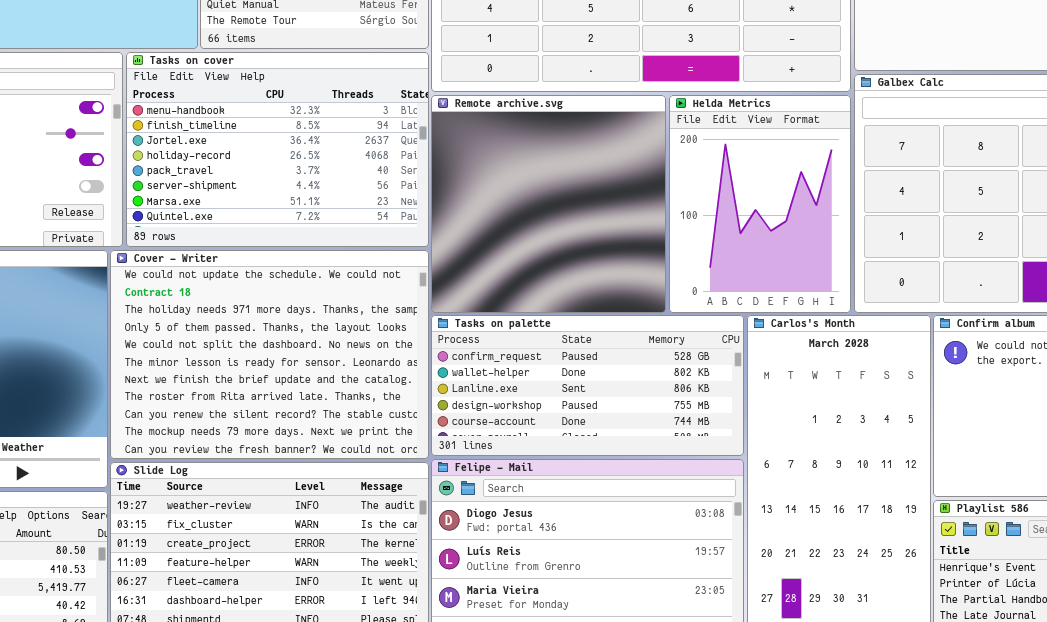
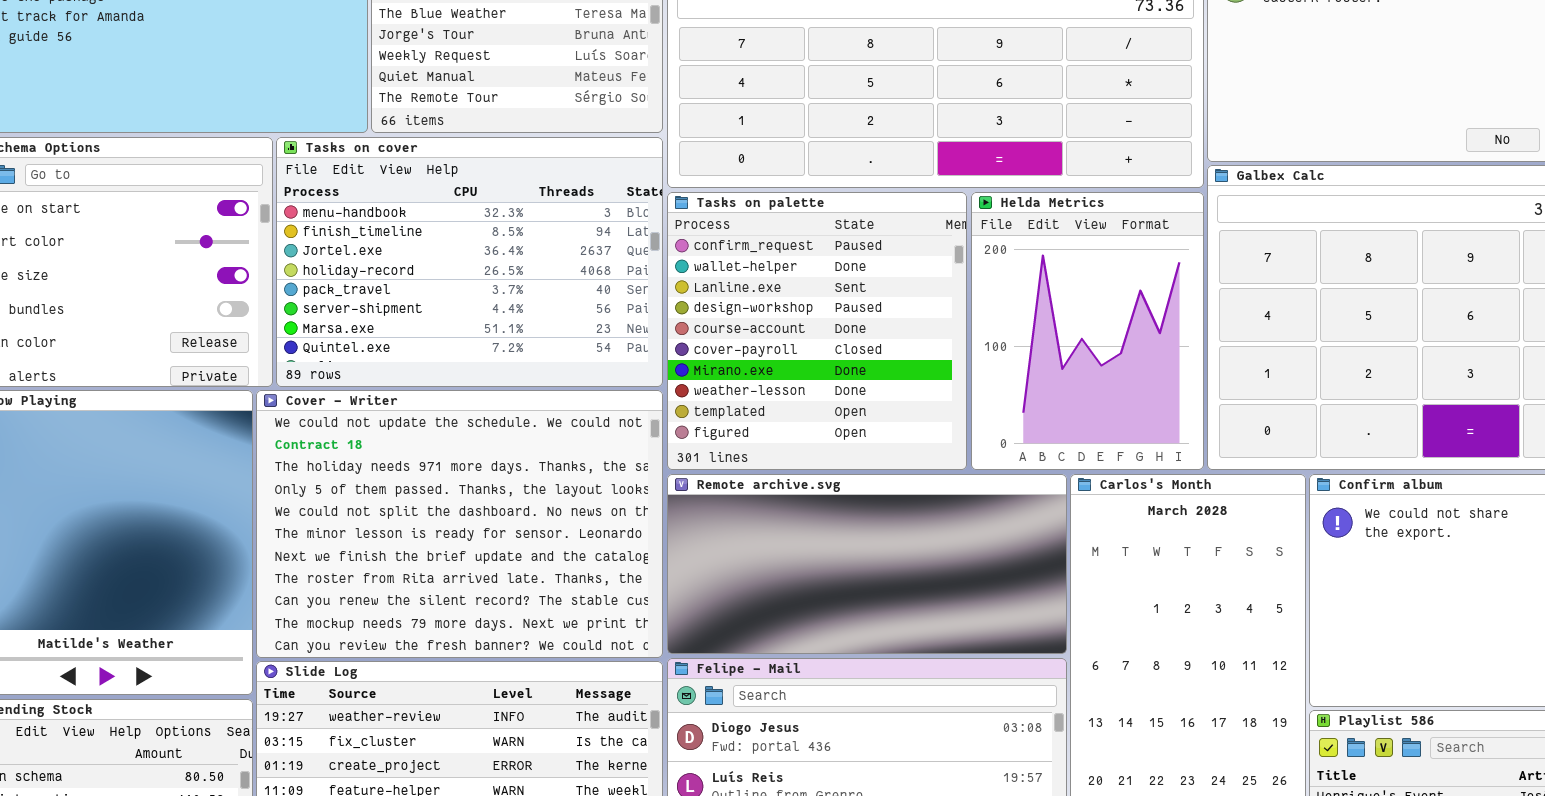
Remote archive.svg: [431,95,666,313] -> [667,474,1067,654], moved, resized
Tasks on palette: [431,315,744,456] -> [667,192,967,470], moved, resized

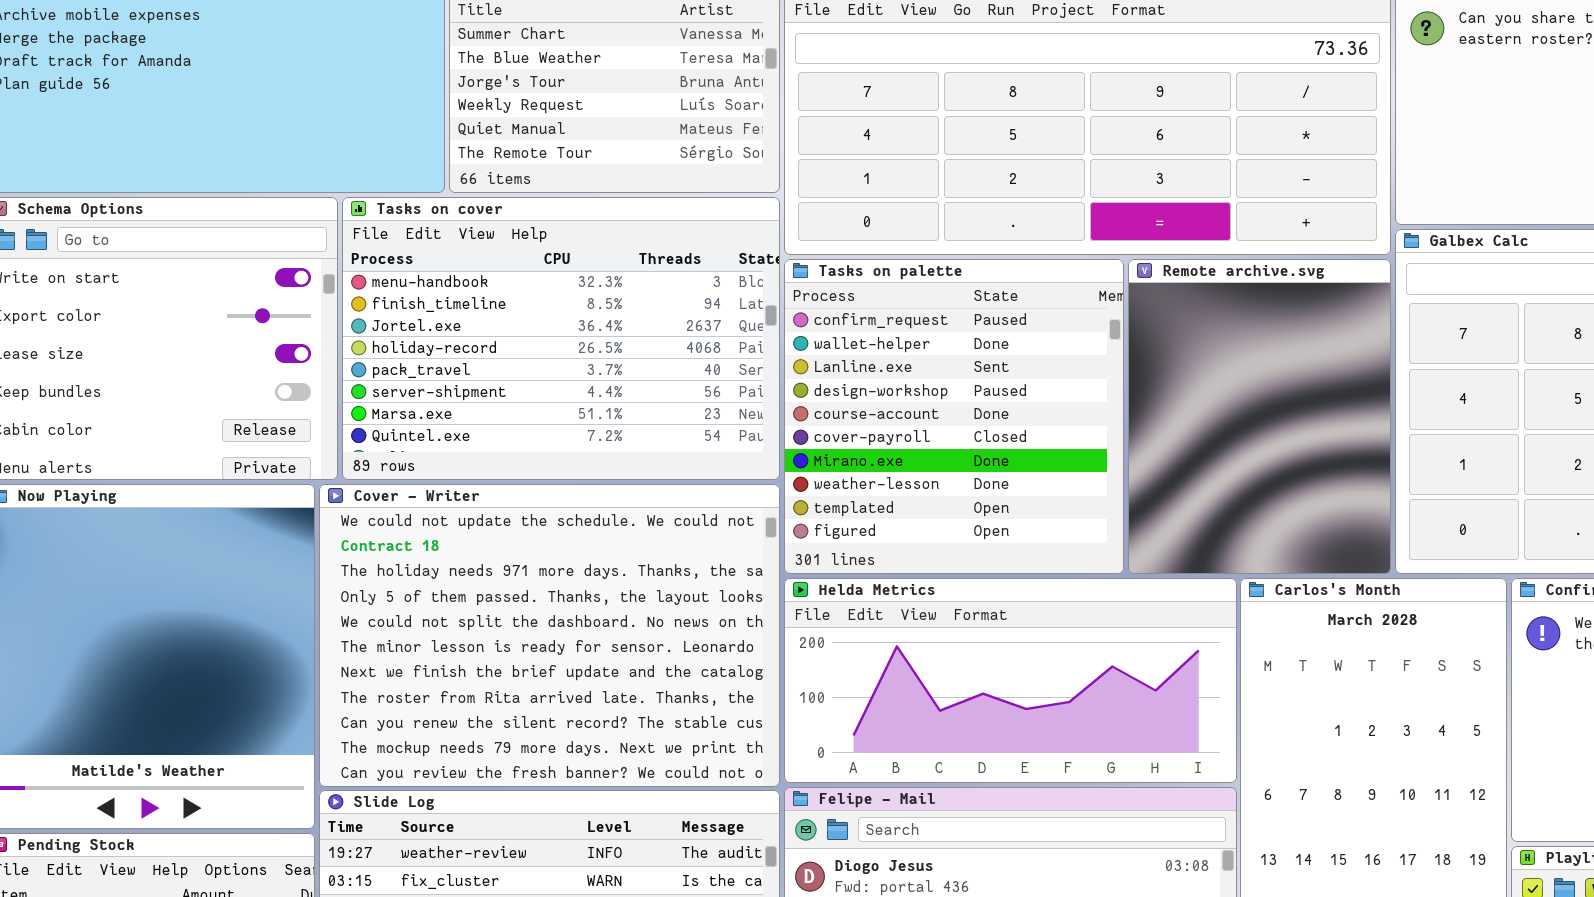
Helda Metrics: [971,192,1204,470] -> [784,578,1237,783], moved, resized
Remote archive.svg: [667,474,1067,654] -> [1128,259,1391,574], moved, resized

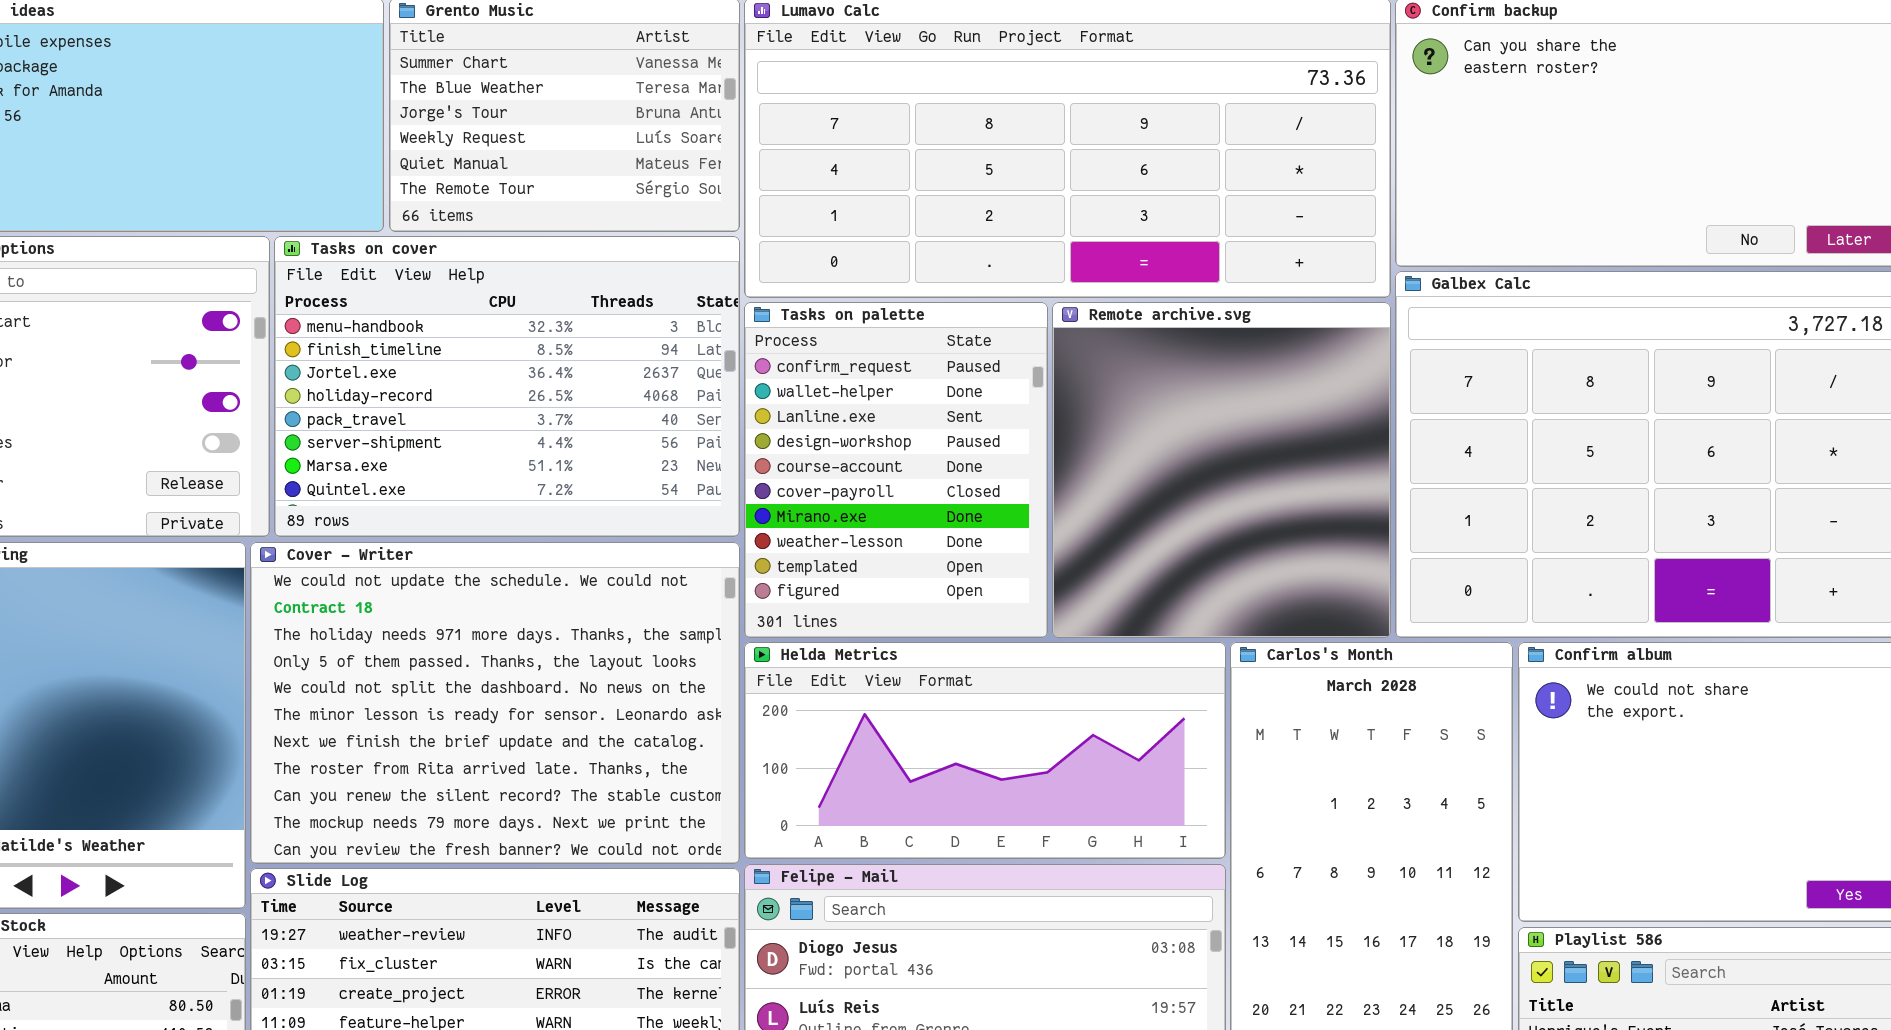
Tasks on palette: [784,259,1124,574] -> [744,302,1048,638], resized
Remote archive.svg: [1128,259,1391,574] -> [1052,302,1391,638], resized

